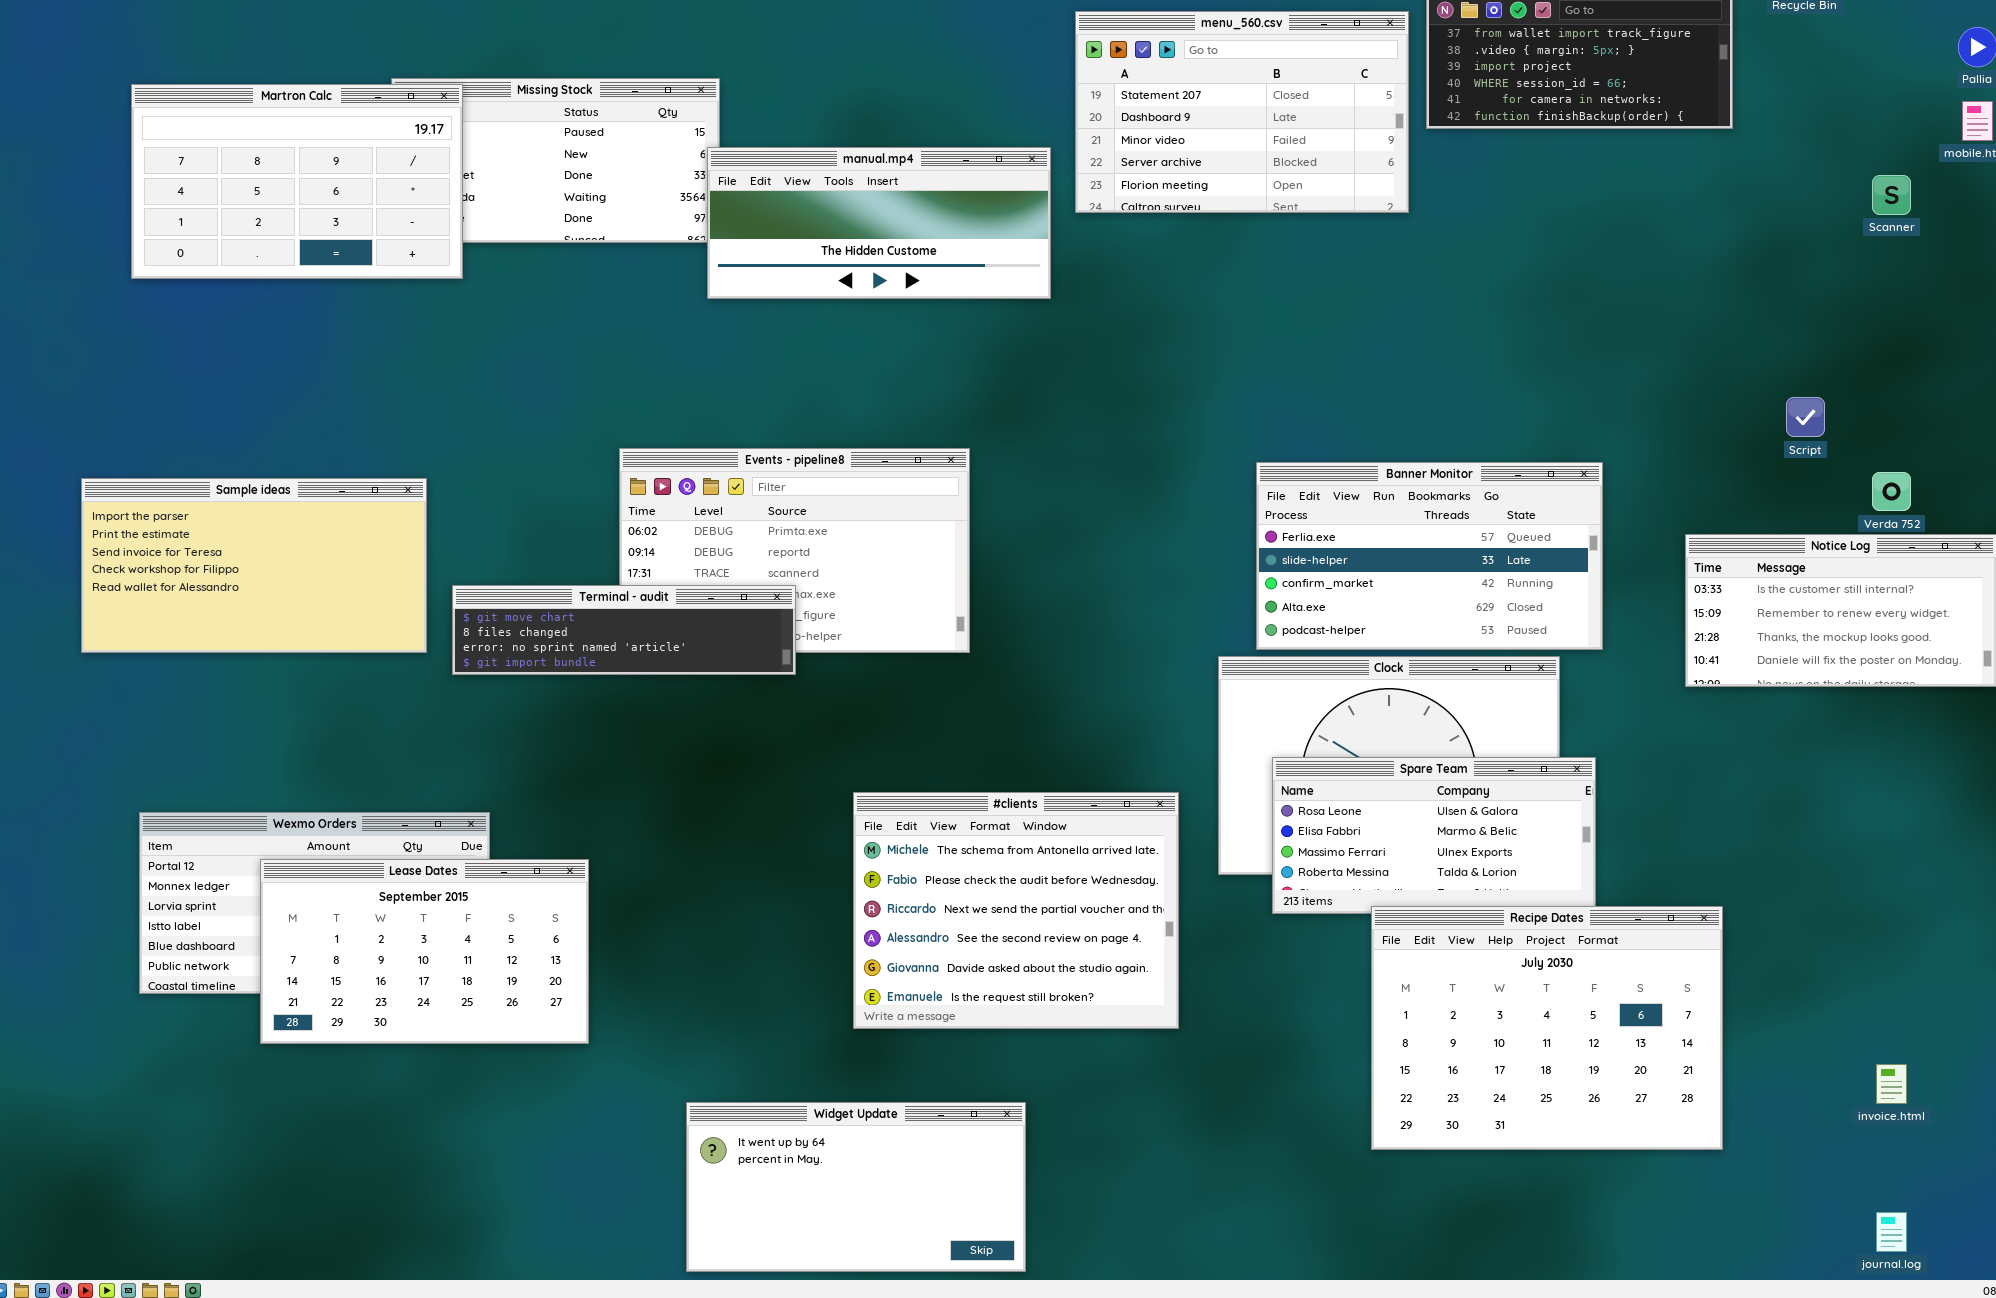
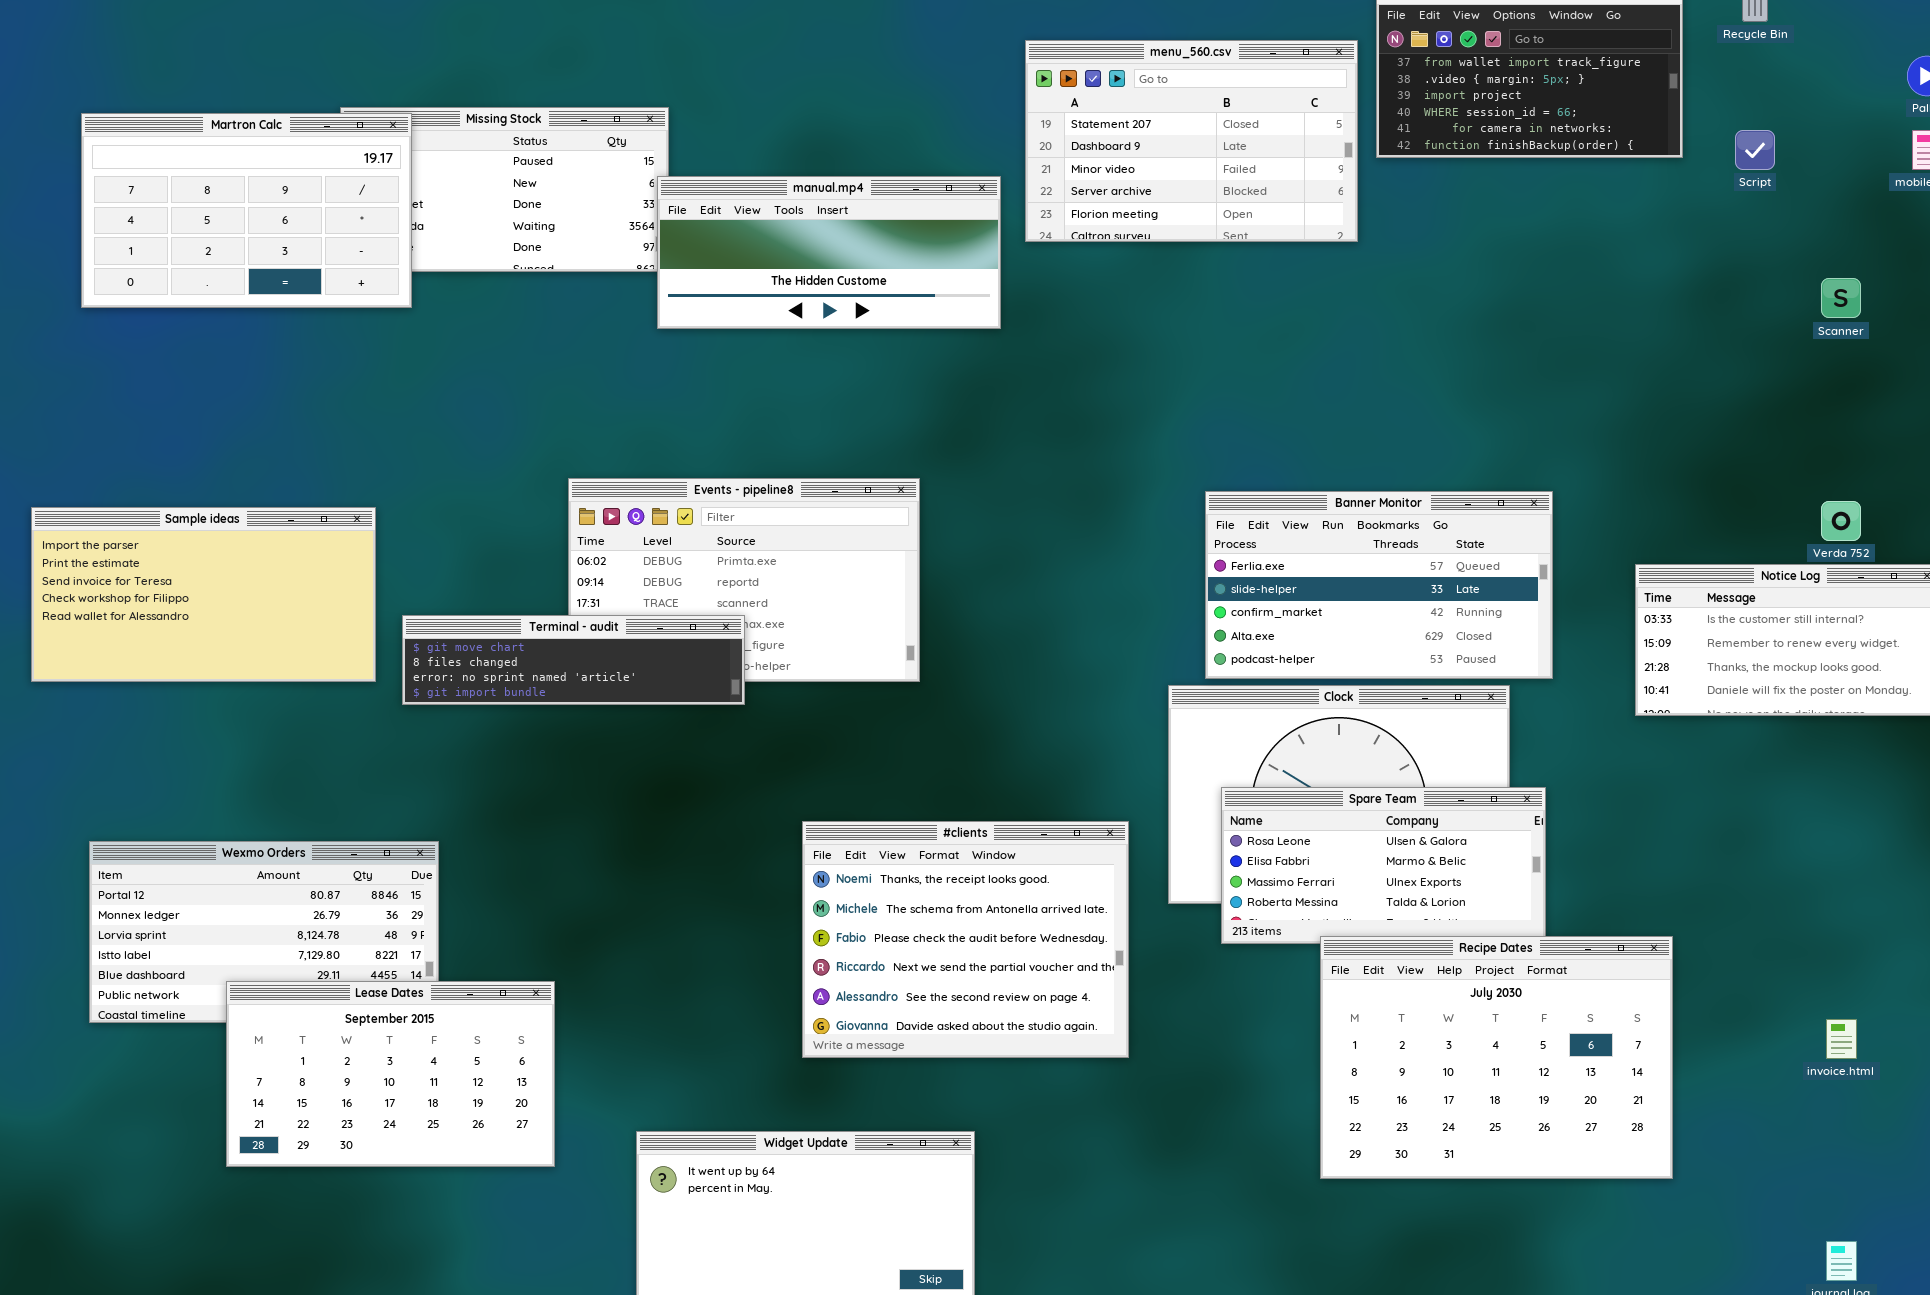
Scanner: [1872,175,1911,215] -> [1821,278,1861,318], moved
Script: [1786,397,1825,437] -> [1735,130,1775,170], moved
#clients: [853,792,1179,1029] -> [802,821,1129,1058], scrolled up 1 row
Lease Dates: [260,859,589,1044] -> [226,981,555,1167], moved
invoice.html: [1876,1064,1907,1104] -> [1826,1019,1857,1059], moved

